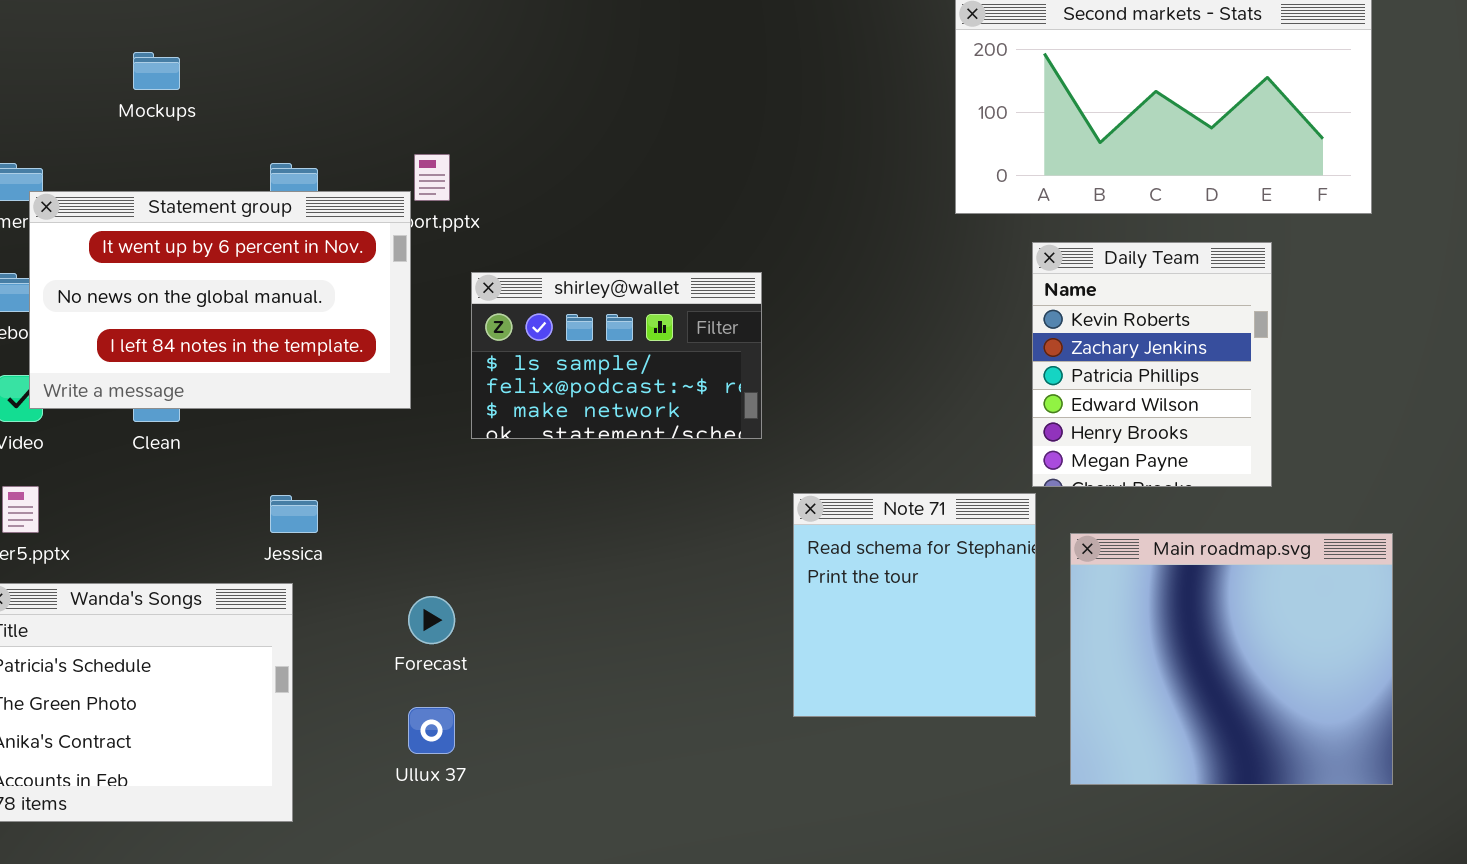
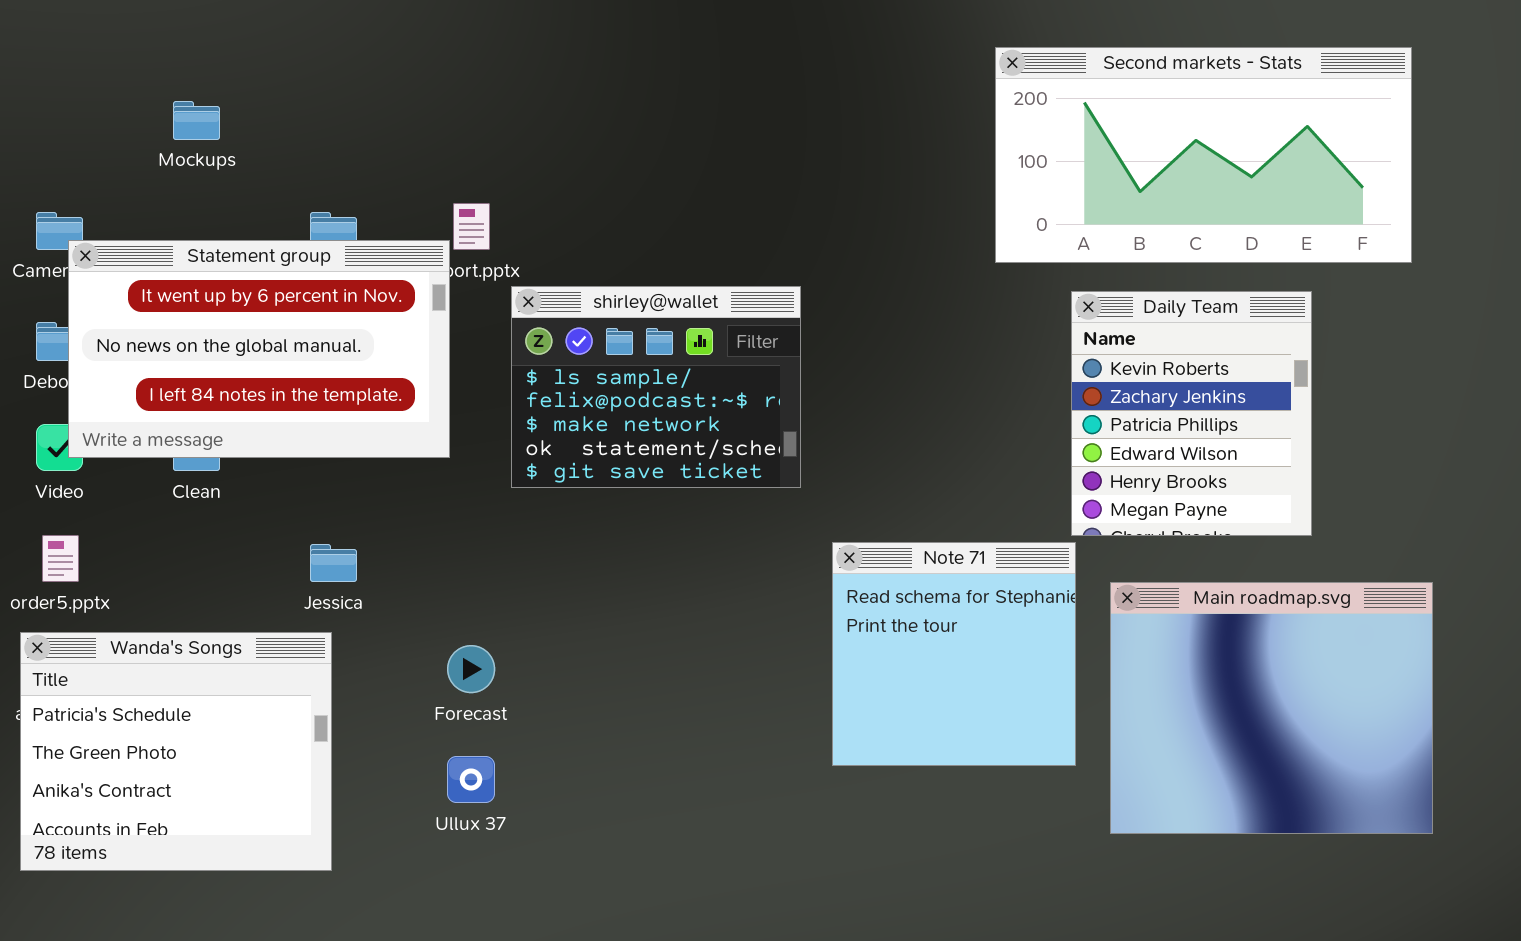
shirley@wallet: [471,272,762,439] -> [511,286,801,488], resized

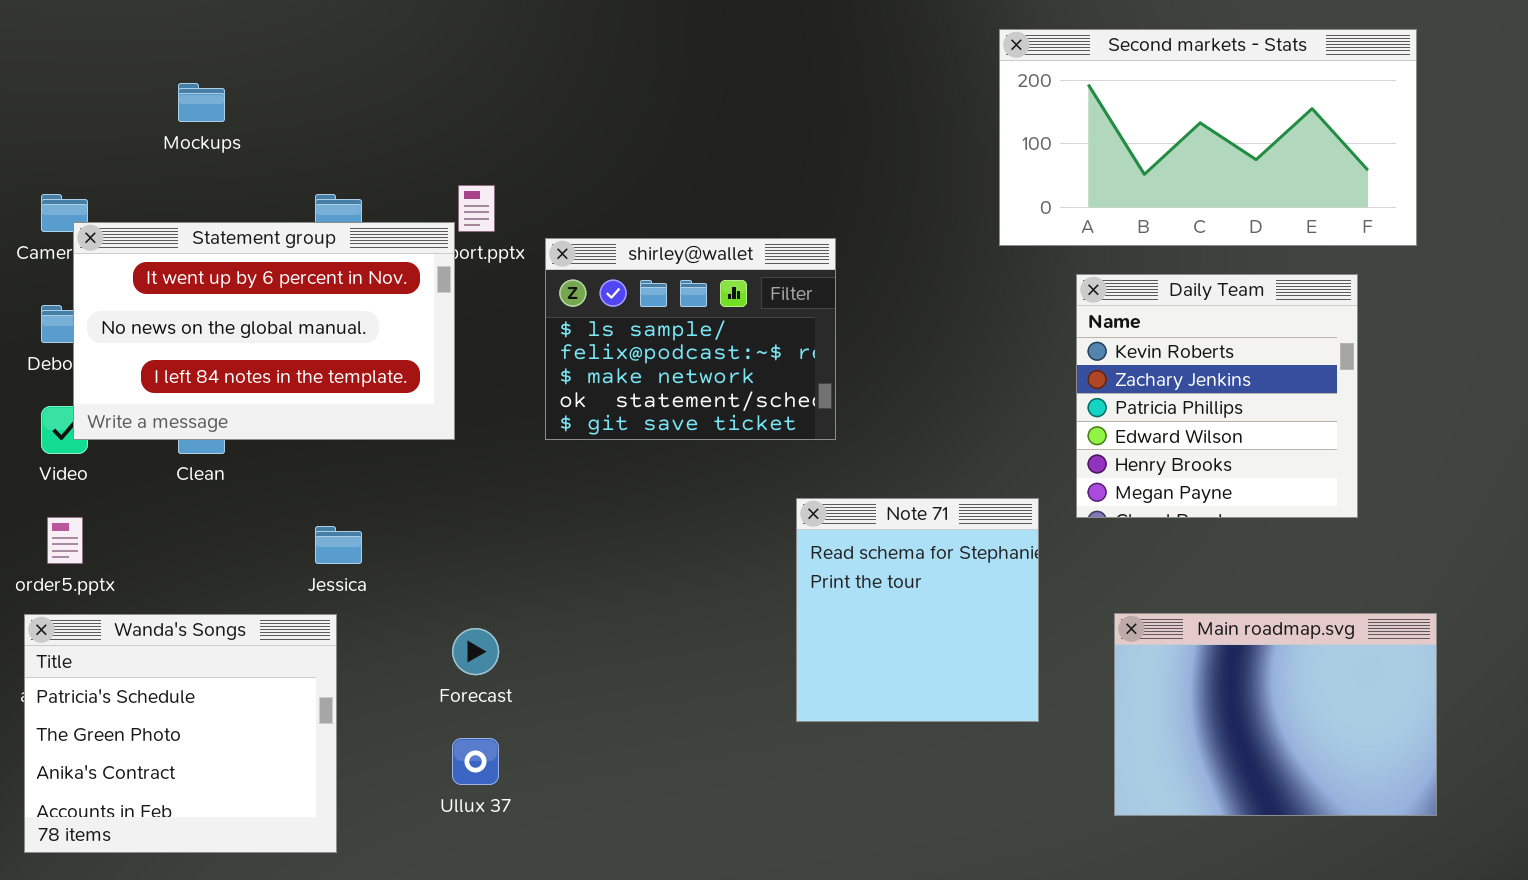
shirley@wallet: [511,286,801,488] -> [545,238,836,440], moved
Daily Team: [1071,291,1312,536] -> [1076,274,1358,518], resized
Note 71: [832,542,1076,766] -> [796,498,1039,722], moved
Main roadmap.svg: [1110,582,1433,834] -> [1114,613,1437,816], resized

